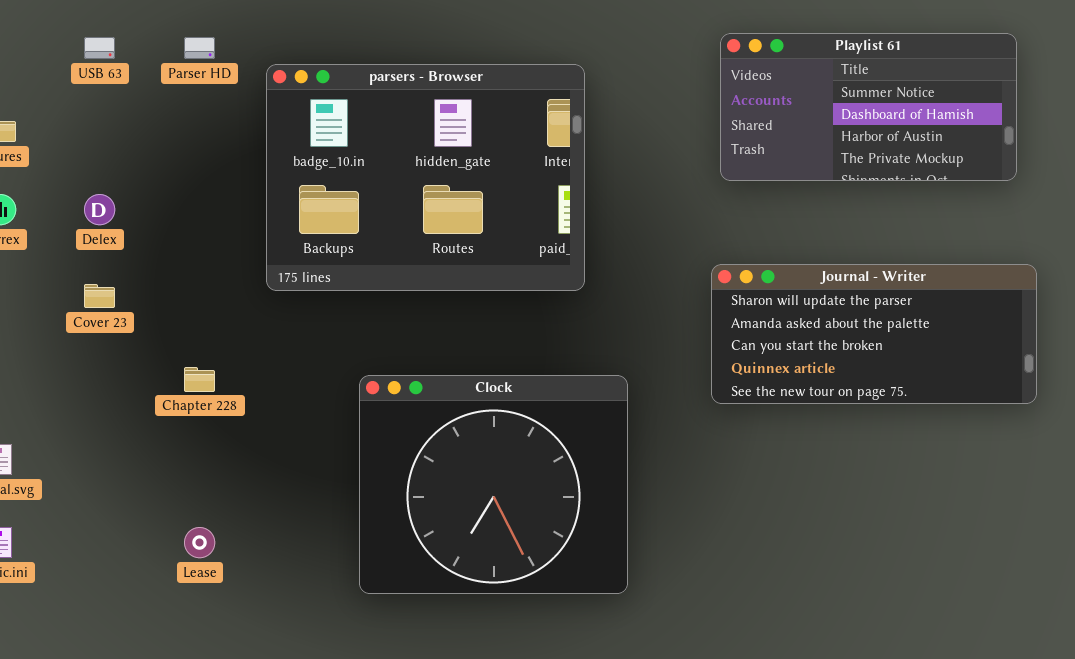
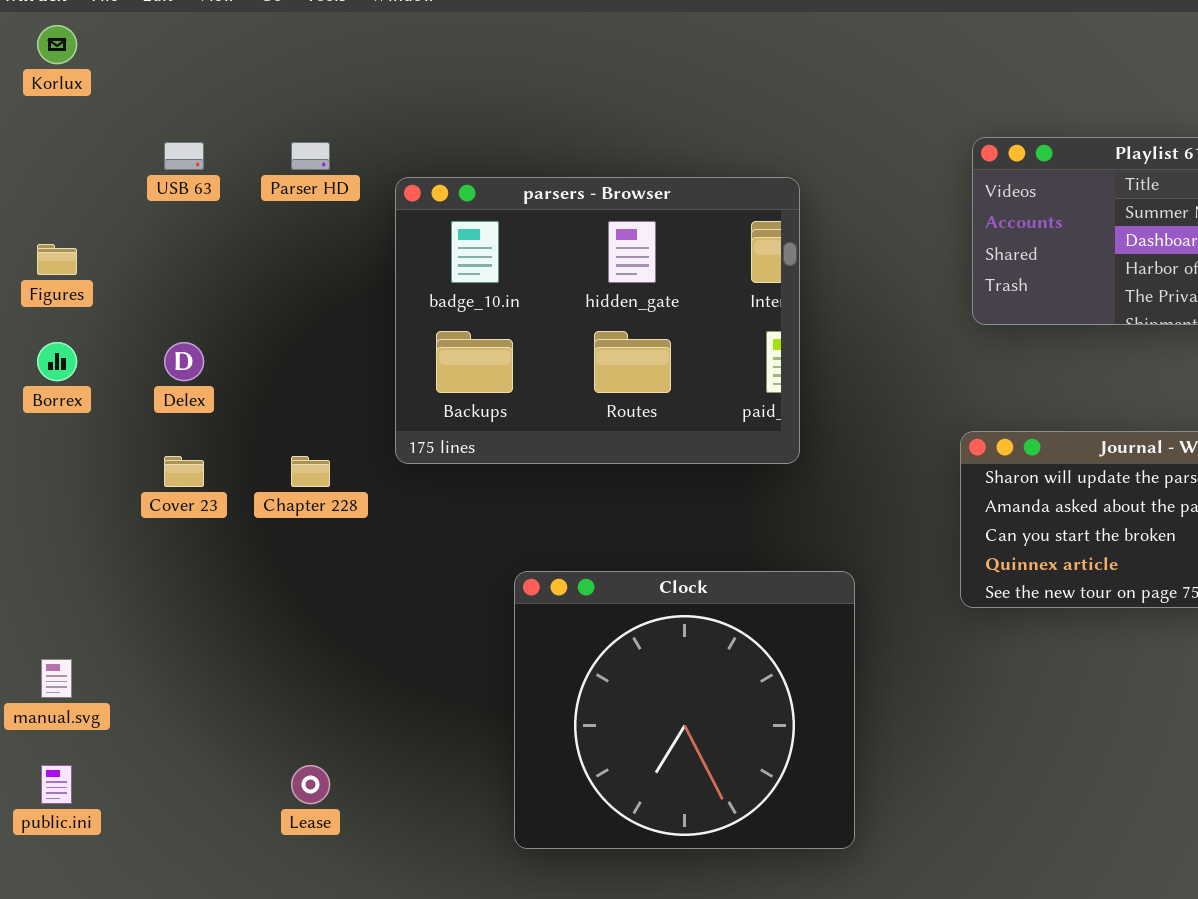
Chapter 228: [184,367,215,392] -> [291,456,330,487], moved

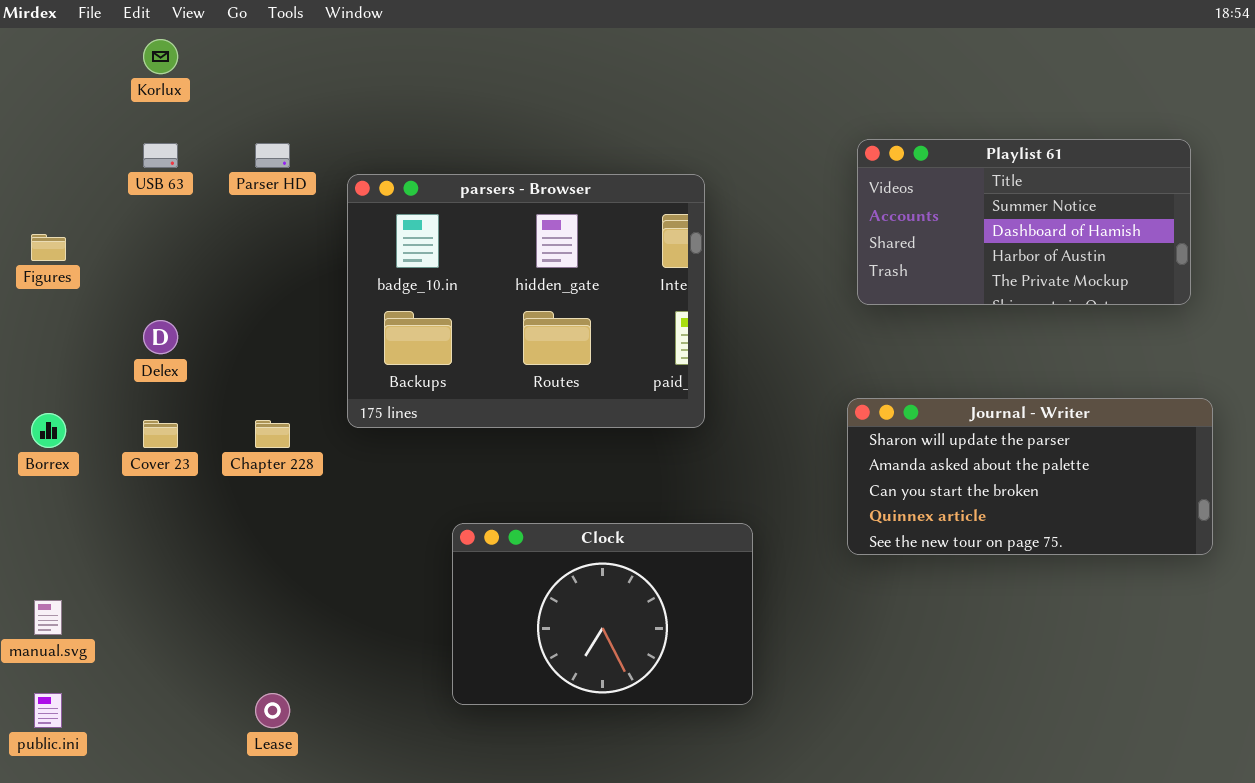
Korlux: [37,25,77,64] -> [143,39,178,74], moved
Borrex: [37,342,77,381] -> [31,413,66,448], moved
Clock: [514,571,855,849] -> [452,523,753,705], resized

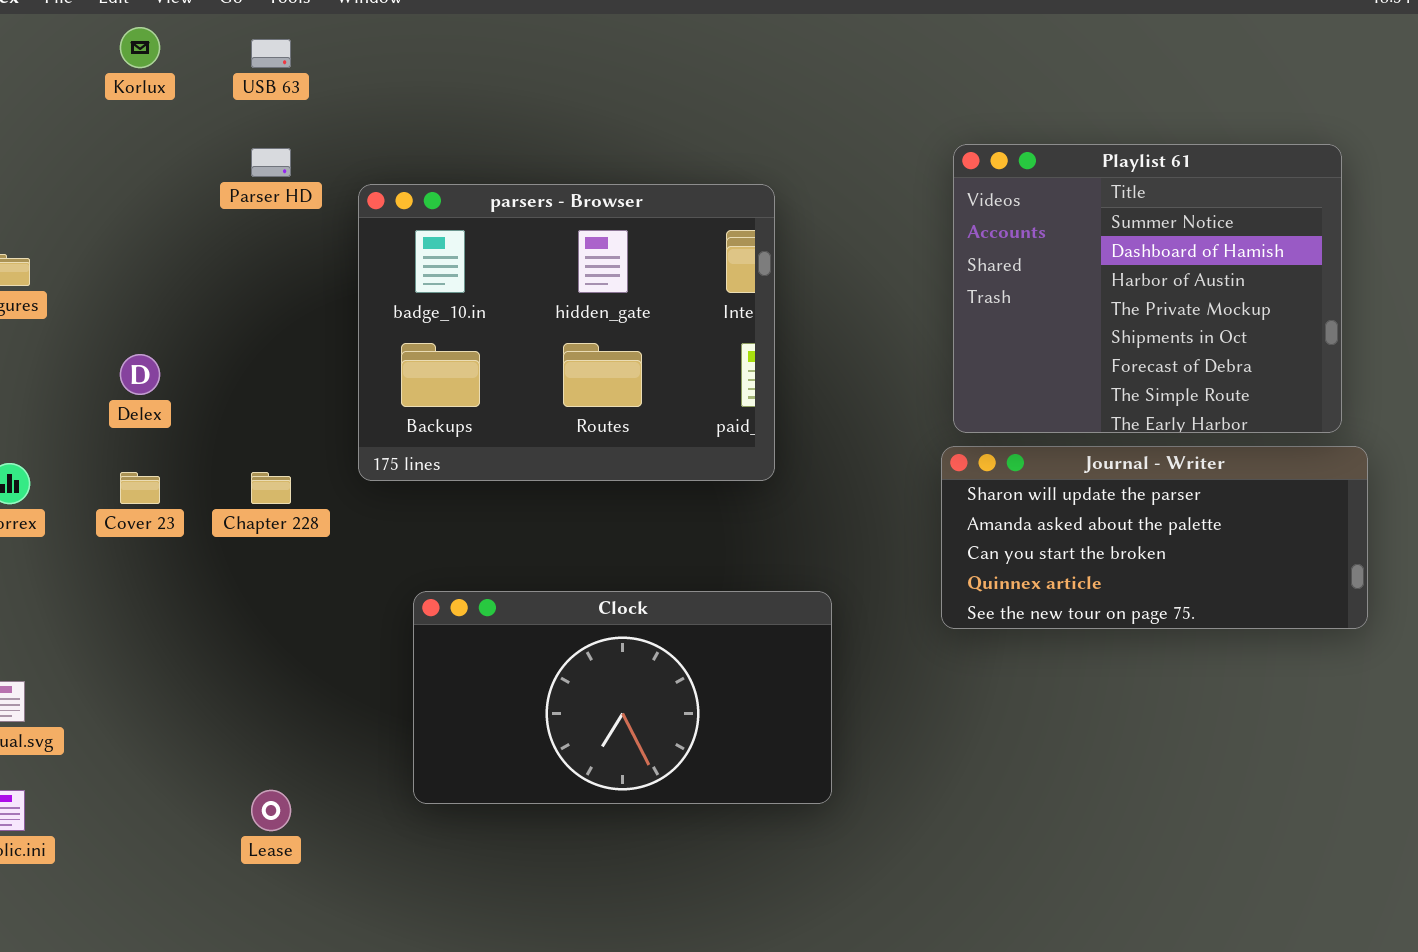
Playlist 61: [857,139,1191,305] -> [953,144,1342,433], resized
USB 63: [143,143,178,168] -> [251,39,291,68], moved
Clock: [452,523,753,705] -> [413,591,832,804], resized

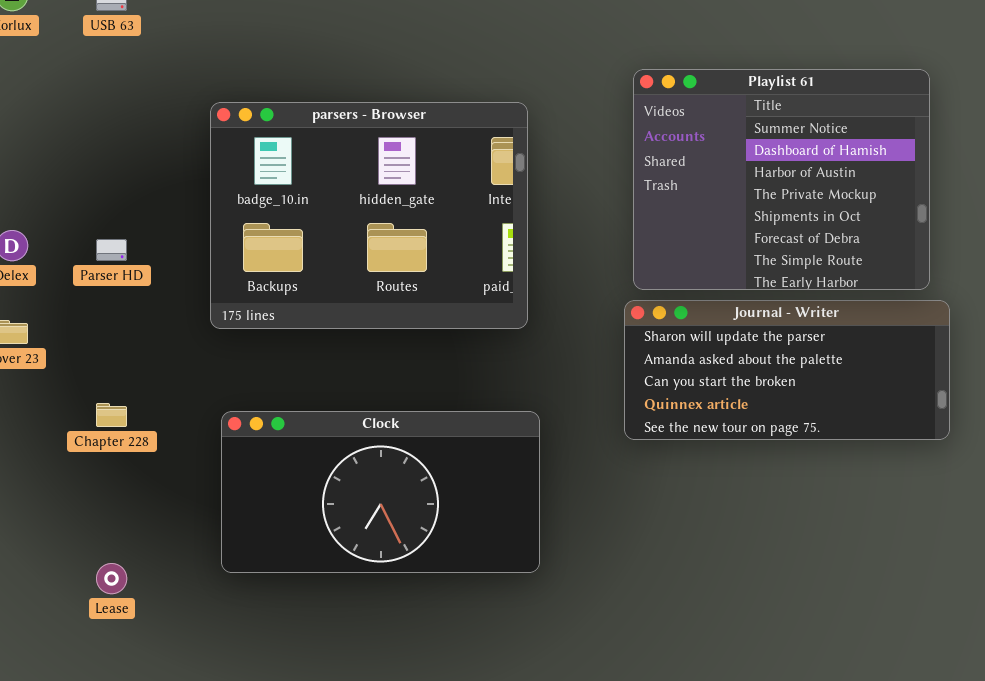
Parser HD: [251,148,291,177] -> [96,239,127,261], moved
parsers - Browser: [358,184,775,481] -> [210,102,528,329], moved
Chapter 228: [251,472,291,504] -> [96,403,127,427], moved

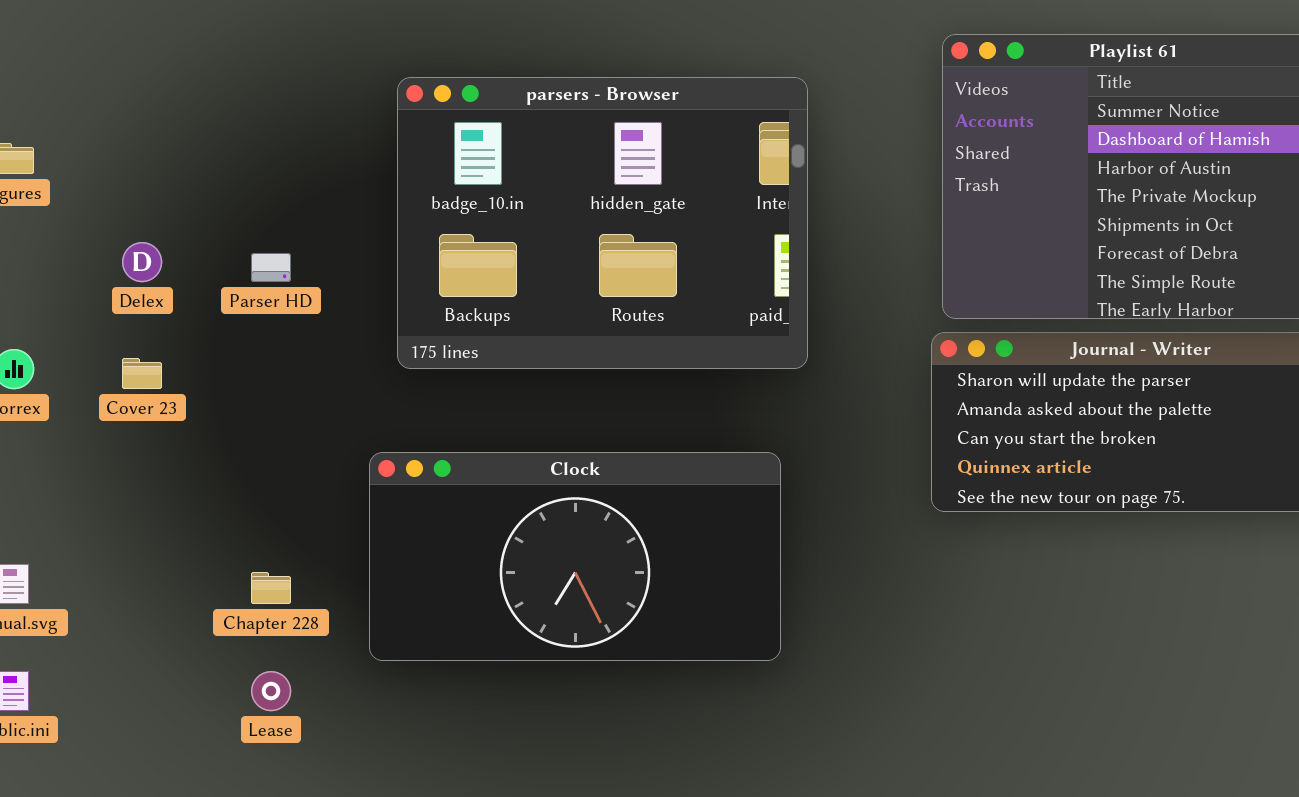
Chapter 228: [96,403,127,427] -> [251,572,291,604], moved
Clock: [221,411,540,573] -> [369,452,781,661], moved

